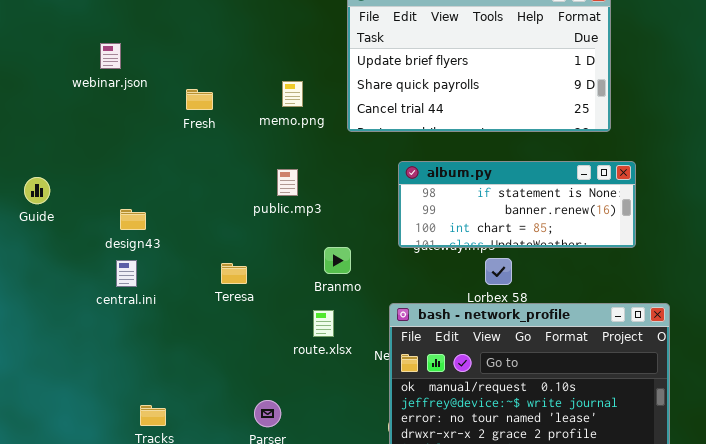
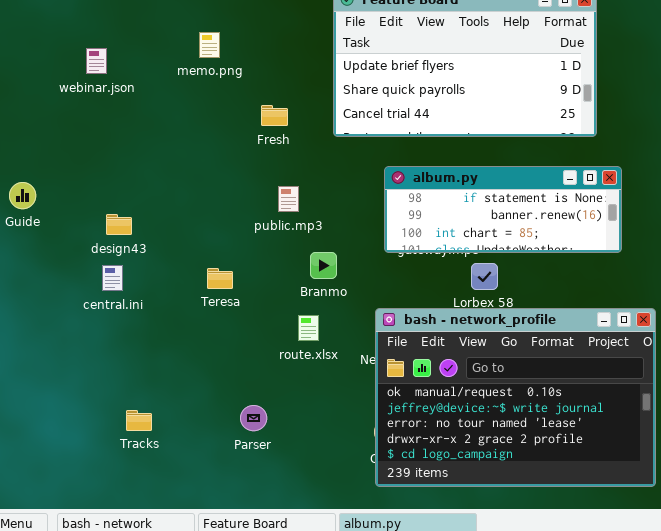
memo.png: [282,81,303,107] -> [199,32,220,58], moved
Fresh: [186,89,213,110] -> [261,105,288,126], moved
public.mp3: [277,169,298,196] -> [278,186,299,212], moved

